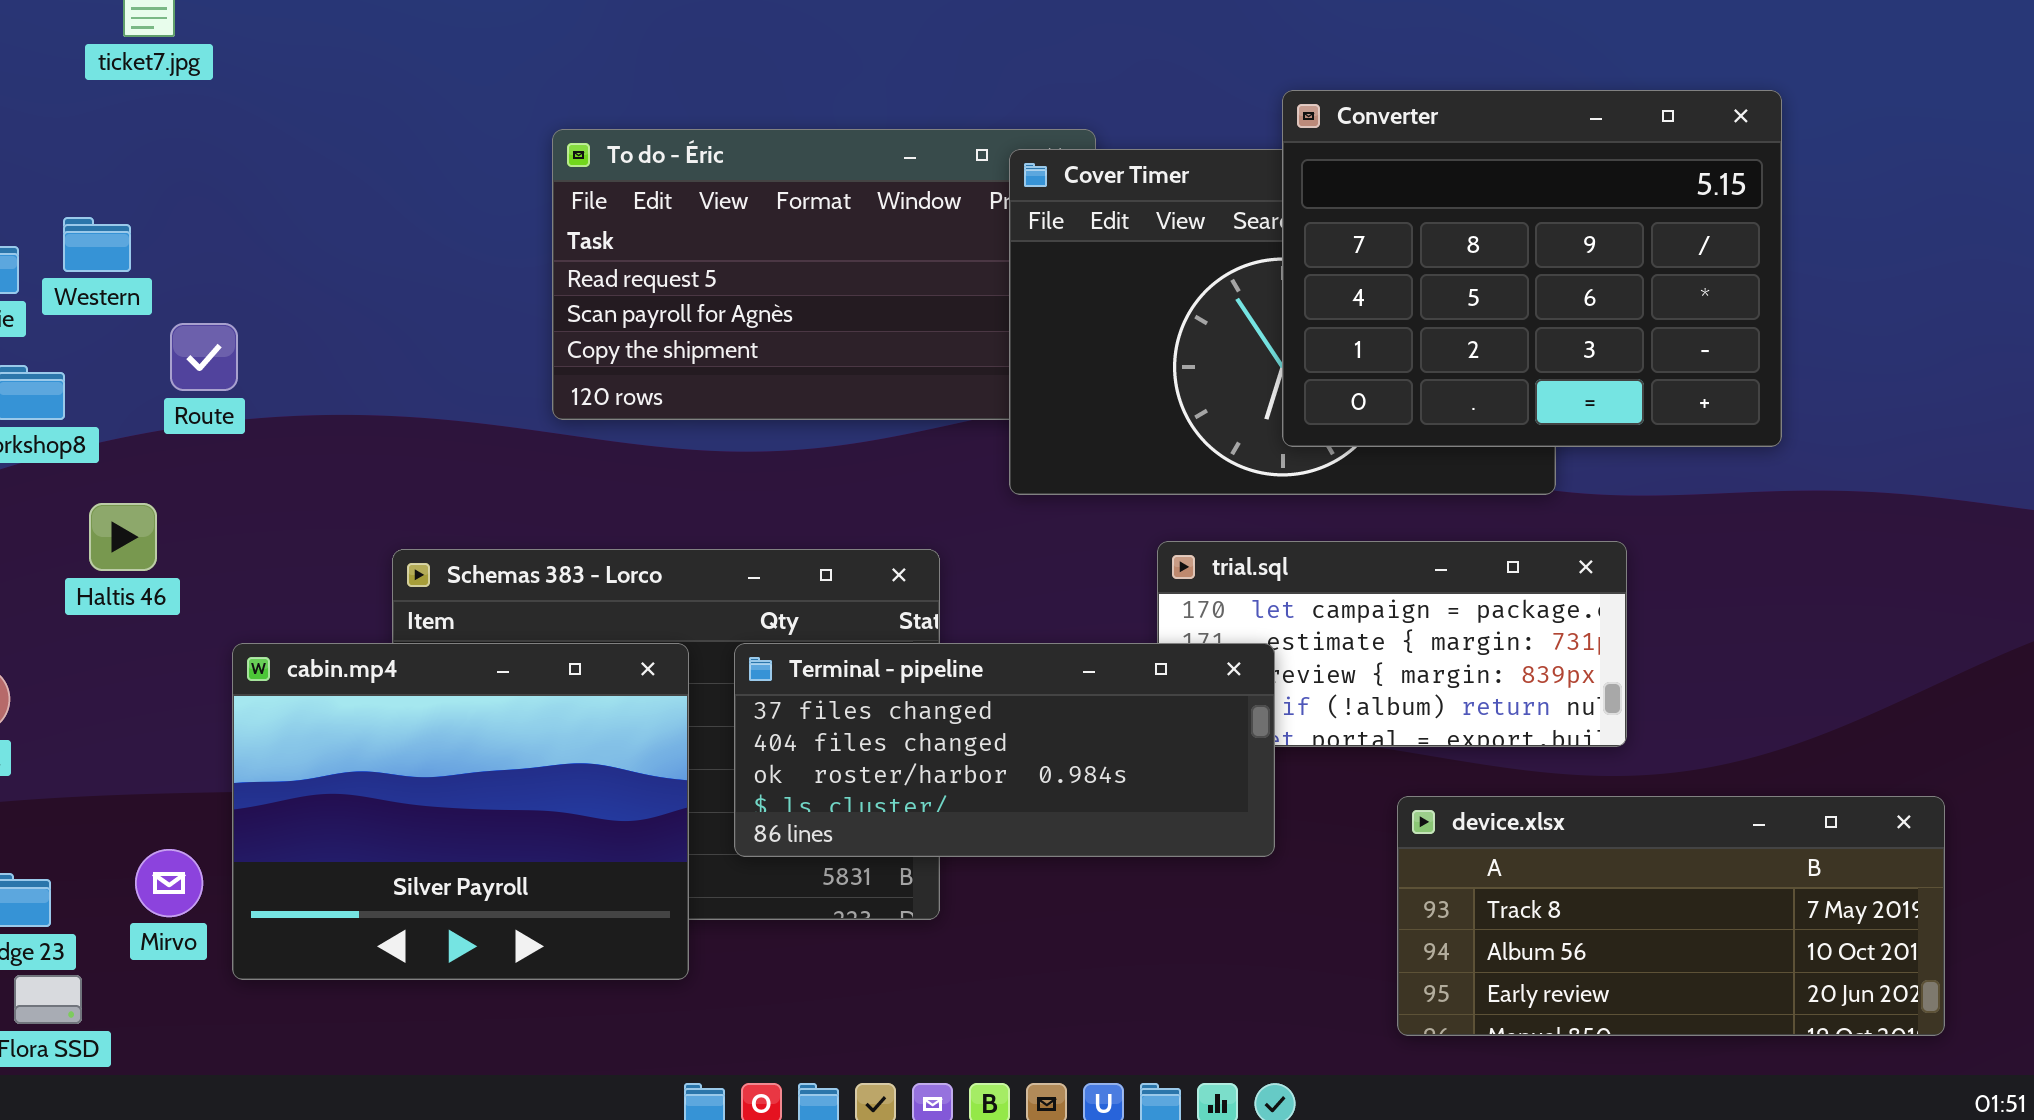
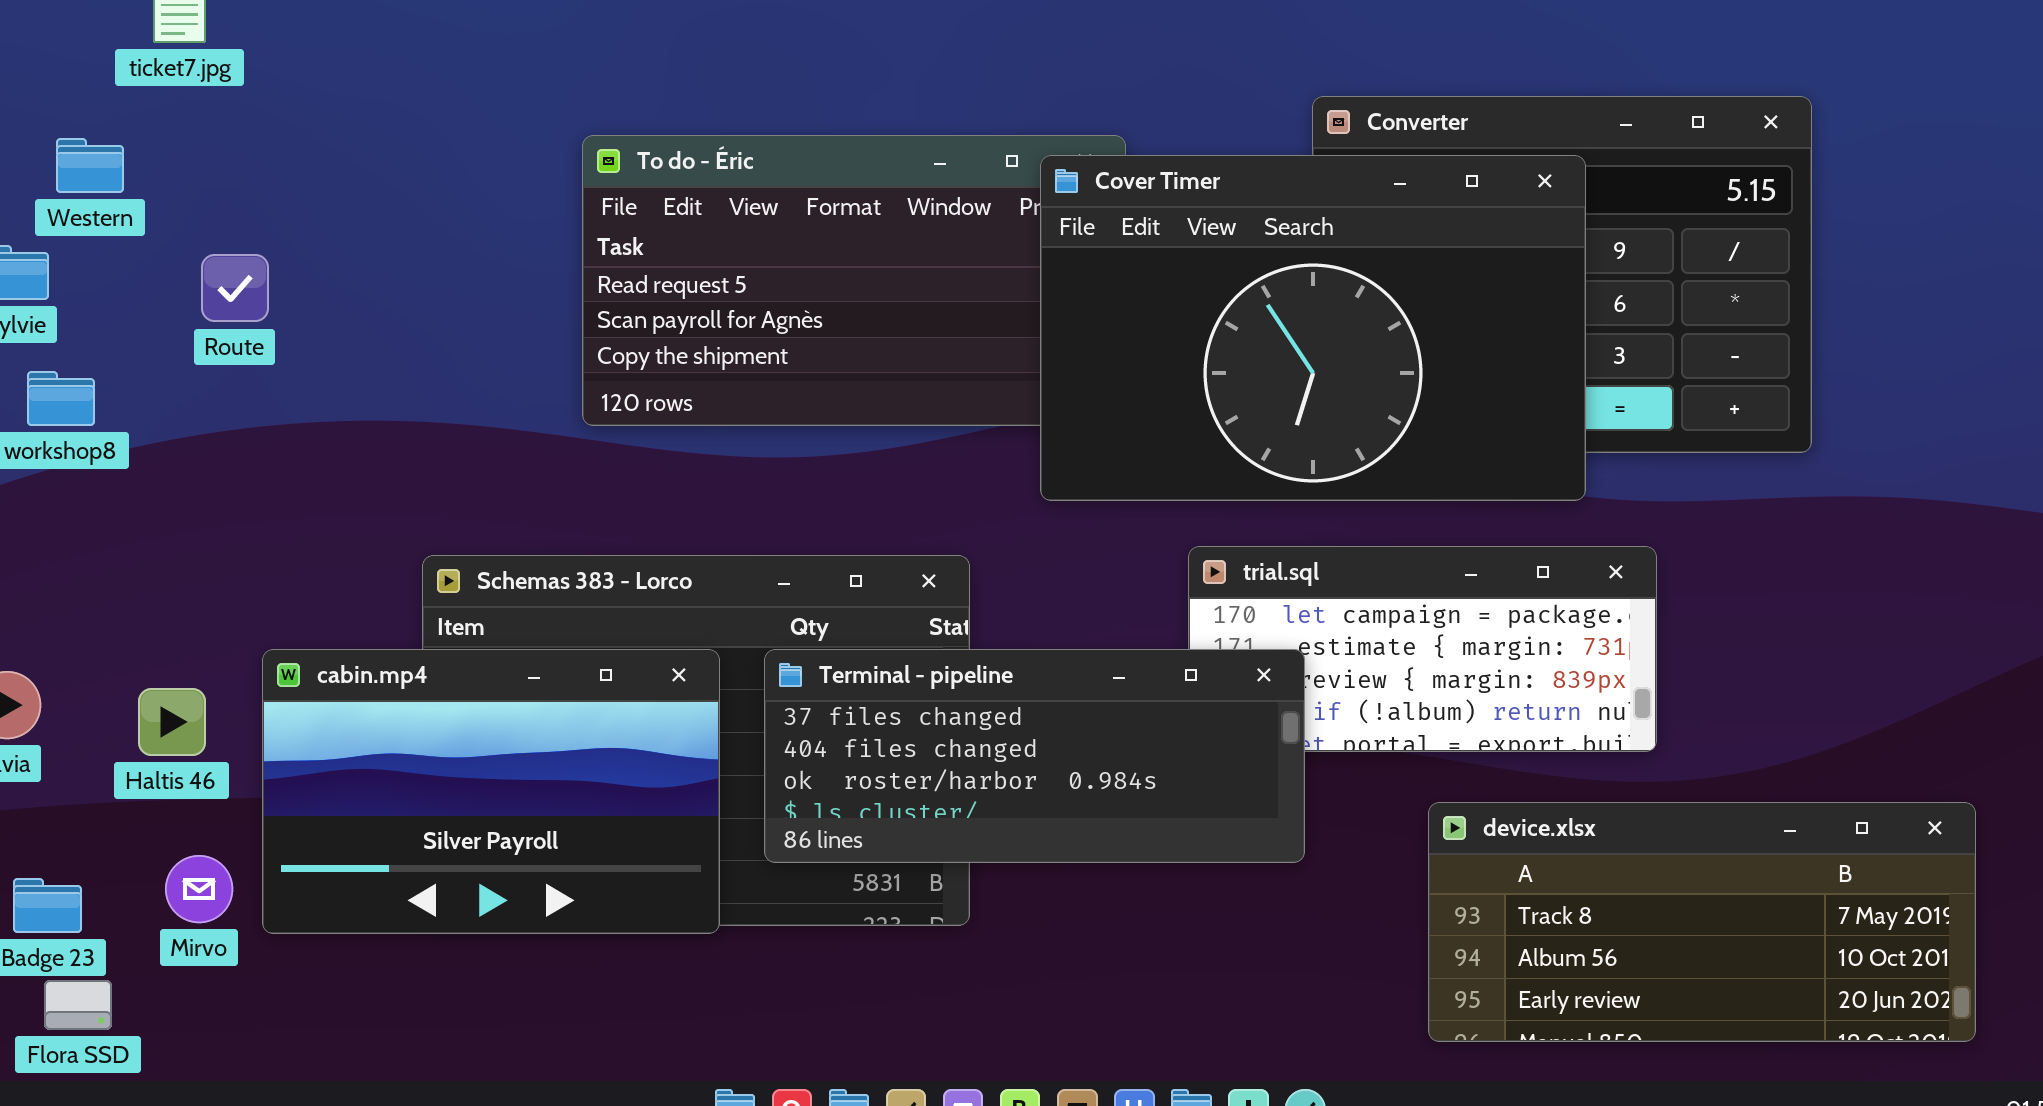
Cover Timer: [1009,149,1556,495] -> [1040,155,1586,501], raised
Western: [63,217,131,272] -> [56,138,124,193], moved
Route: [170,323,238,391] -> [201,254,269,322], moved
Haltis 46: [89,503,157,571] -> [138,688,206,756], moved
cabin.mp4: [232,643,689,980] -> [262,649,720,934], resized

